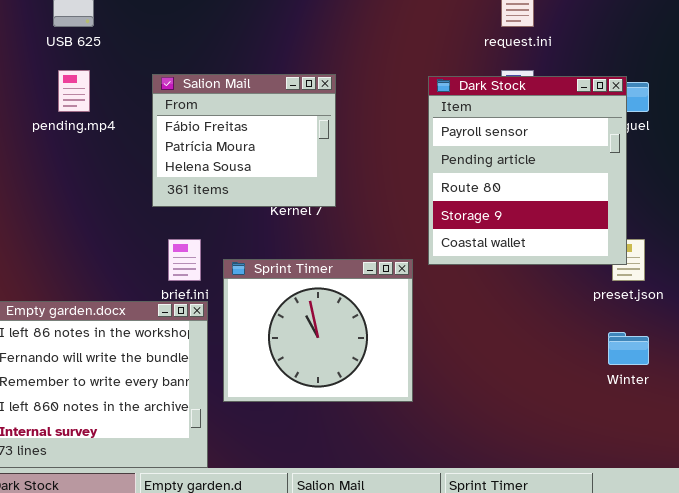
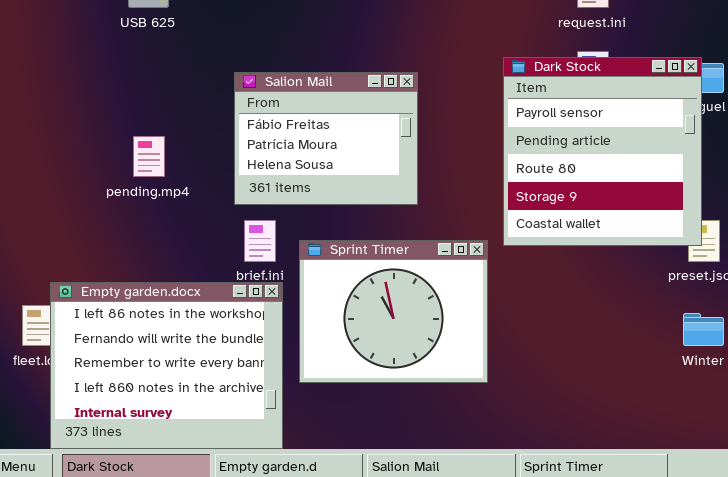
pending.mp4: [58,70,90,112] -> [133,136,165,177], moved
Salion Mail: [152,74,336,207] -> [234,72,418,205], moved

